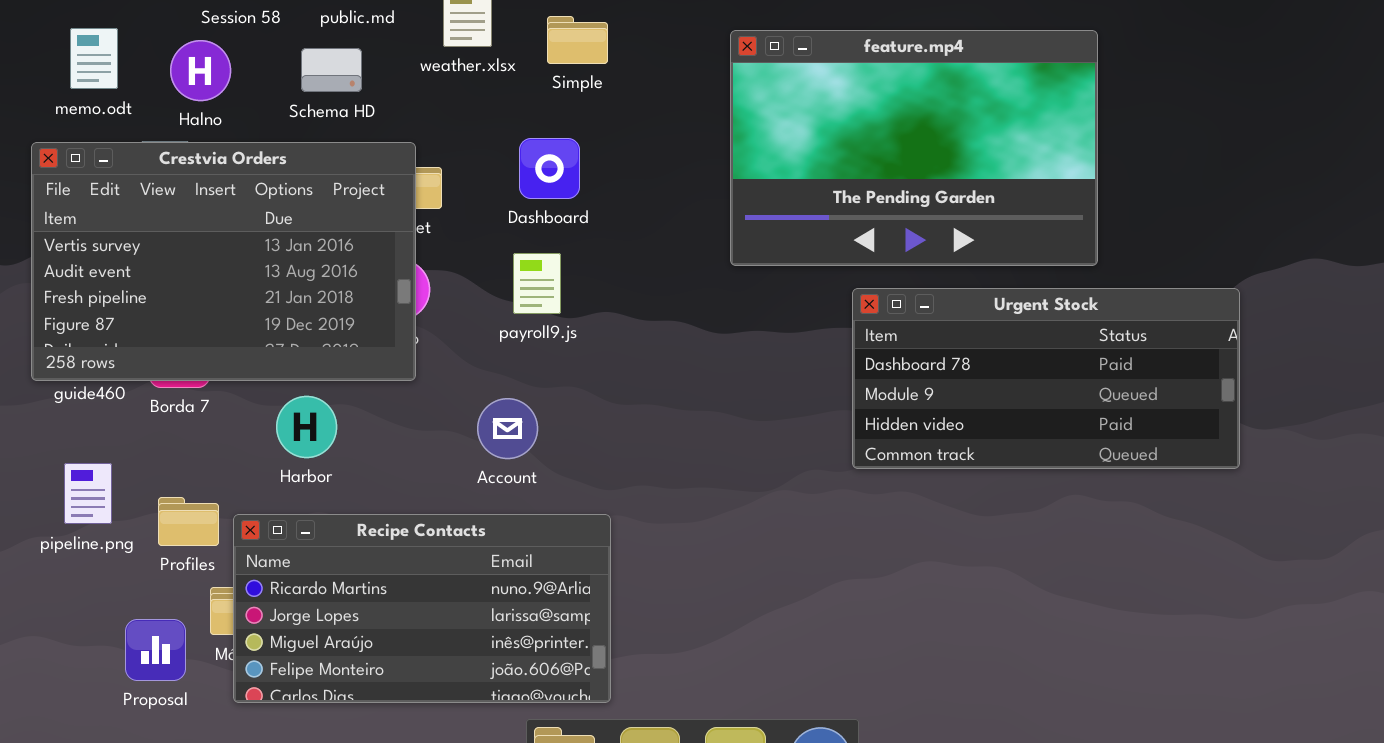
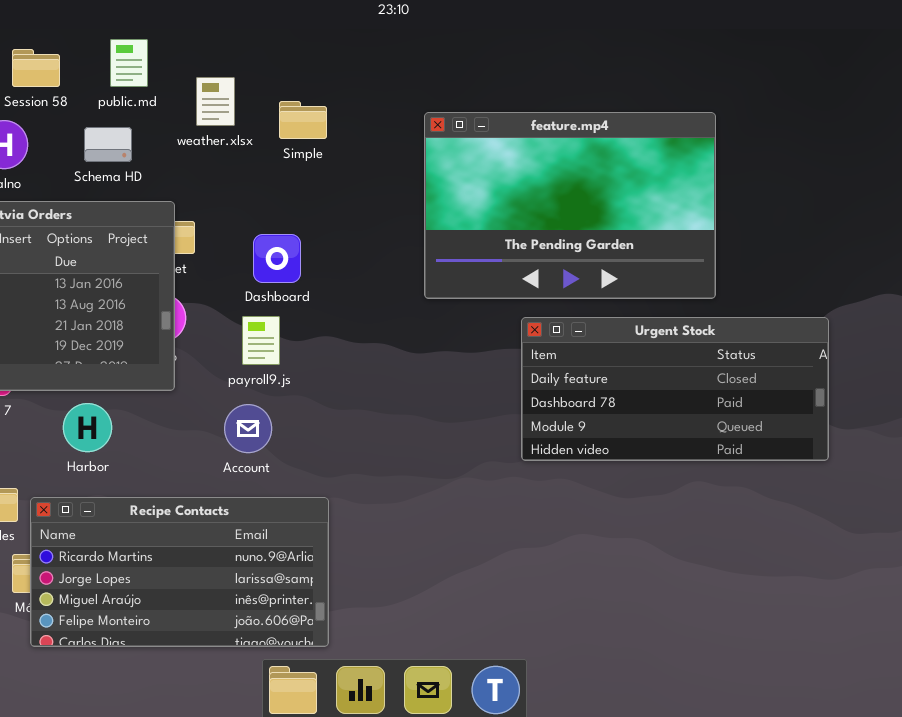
Dashboard: [519,138,580,199] -> [253,234,301,283], moved
payroll9.js: [513,253,561,314] -> [242,316,280,365], moved
Urgent Stock: [852,288,1240,469] -> [521,317,829,461], scrolled up 1 row

